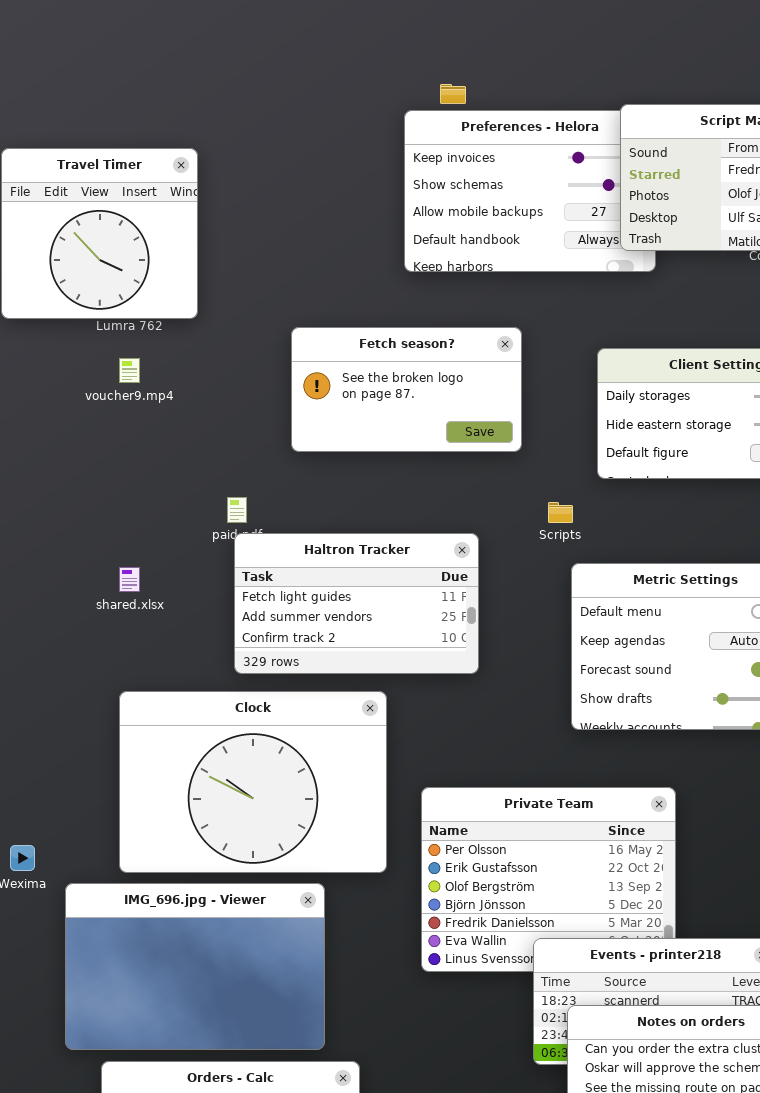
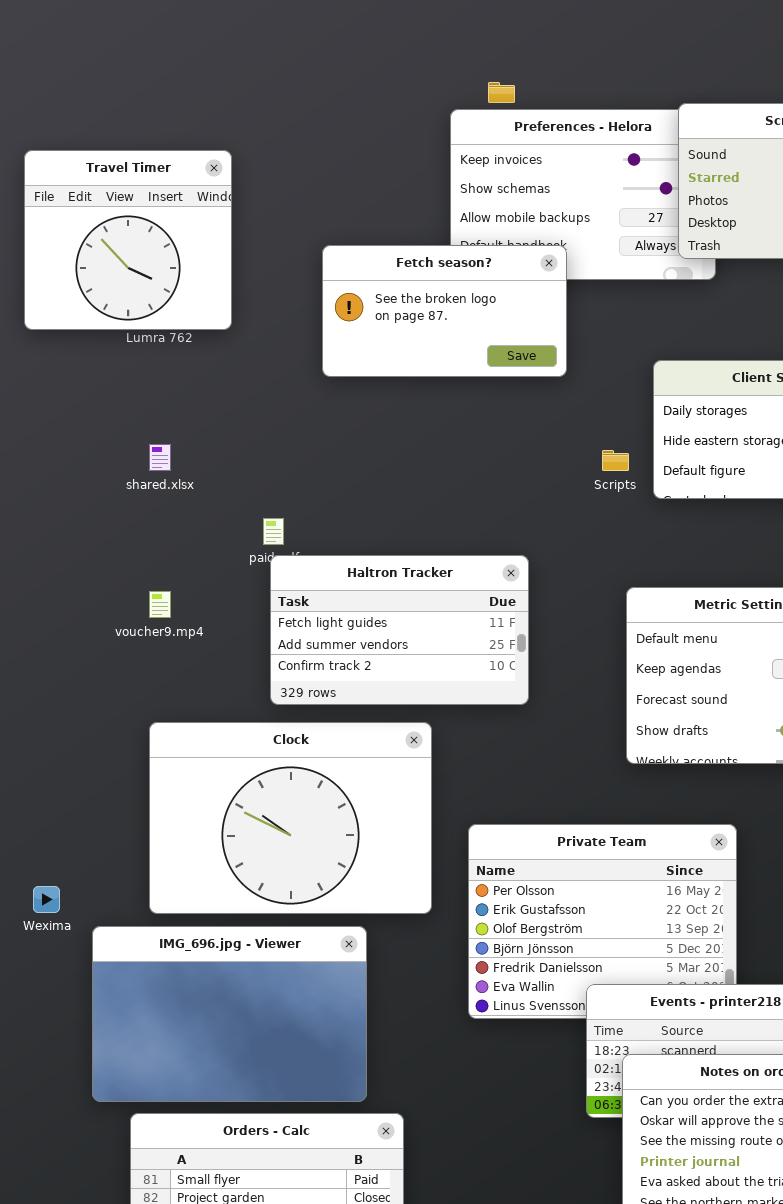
Fetch season?: [291,327,522,452] -> [322,245,567,377], moved
voucher9.mp4: [119,358,140,383] -> [149,591,171,618], moved
Scripts: [548,502,573,523] -> [602,450,629,471], moved
shared.xlsx: [119,567,140,592] -> [149,444,171,471], moved

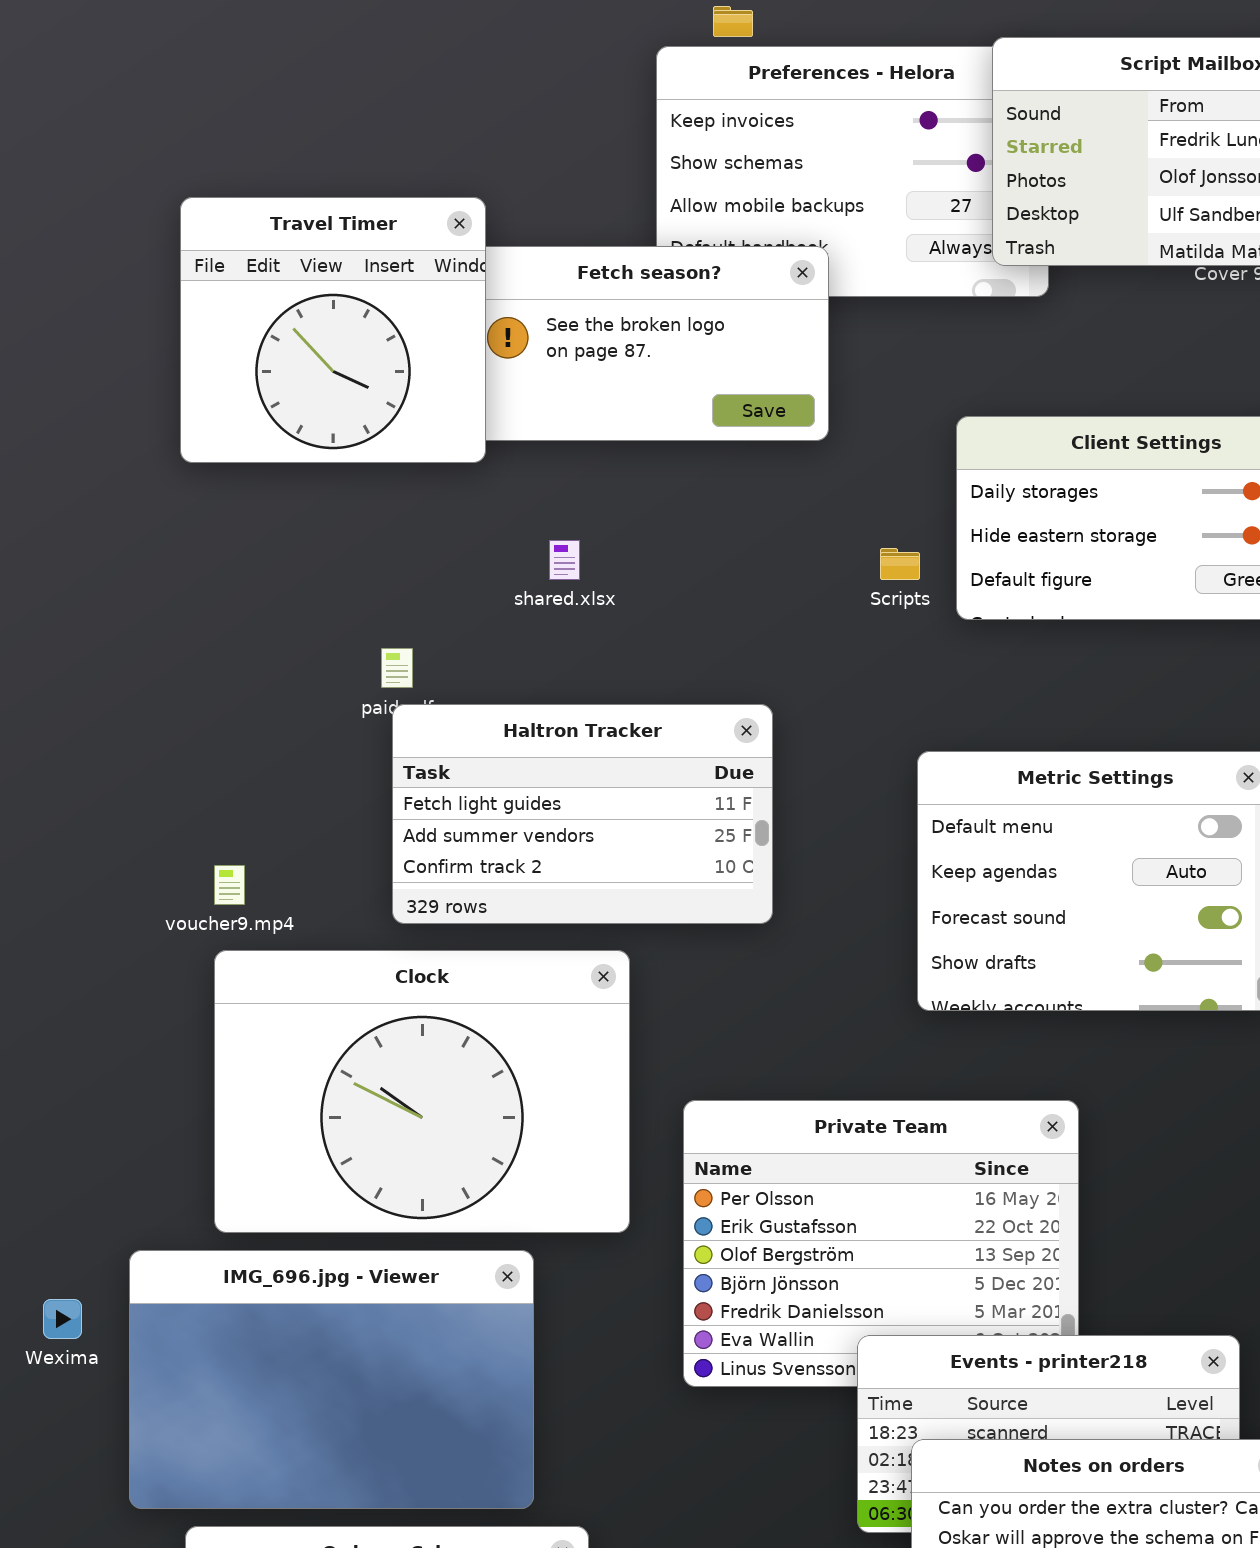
Travel Timer: [24,150,232,330] -> [180,197,486,463], moved
shared.xlsx: [149,444,171,471] -> [549,540,580,580], moved
voucher9.mp4: [149,591,171,618] -> [214,865,245,905], moved
Wexima: [33,886,60,913] -> [43,1299,82,1339], moved

